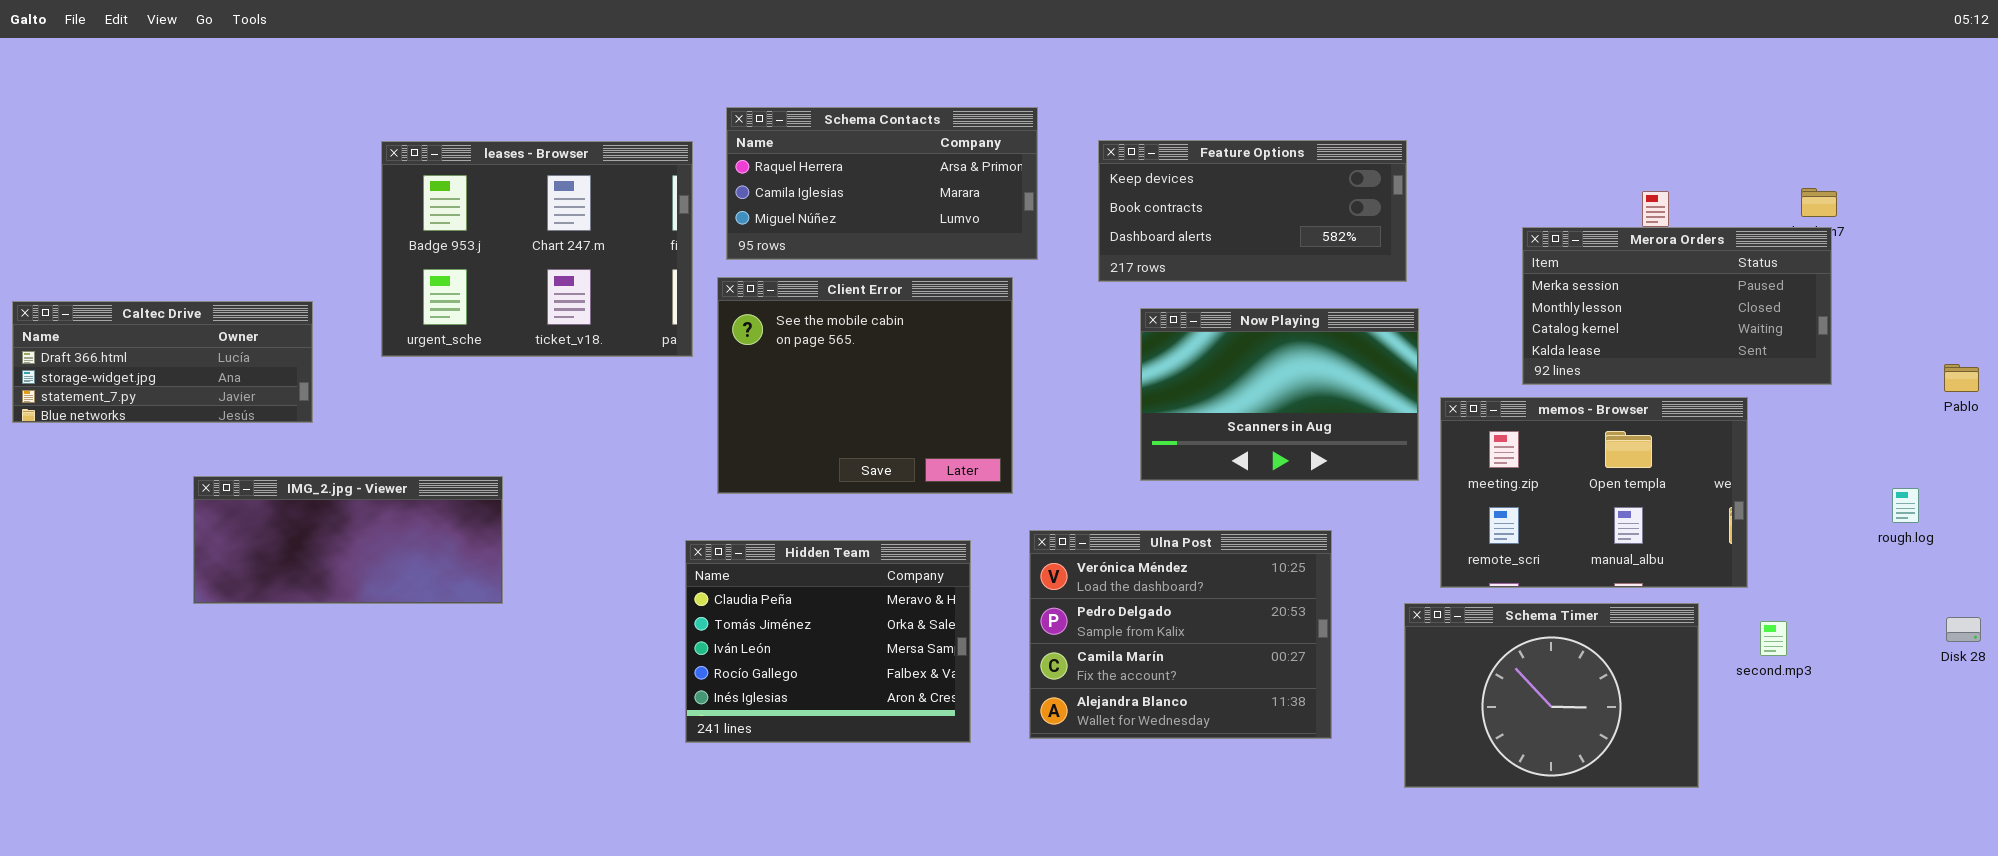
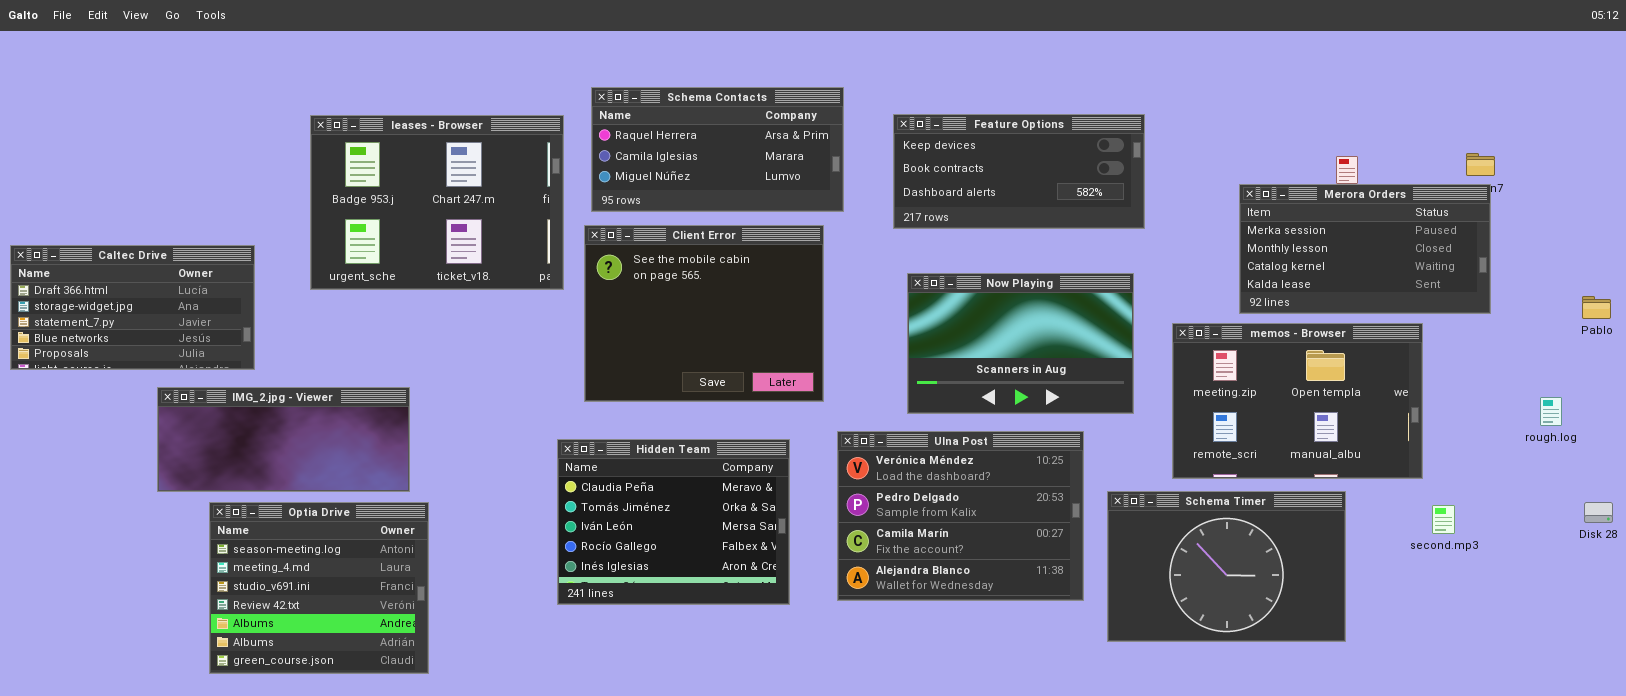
Caltec Drive: [12,301,313,423] -> [10,245,255,370], resized
Now Playing: [1140,308,1419,481] -> [907,273,1134,414], moved
Schema Timer: [1404,603,1699,788] -> [1107,491,1346,642], moved
Optia Drive: none -> [209,502,429,674], opened

